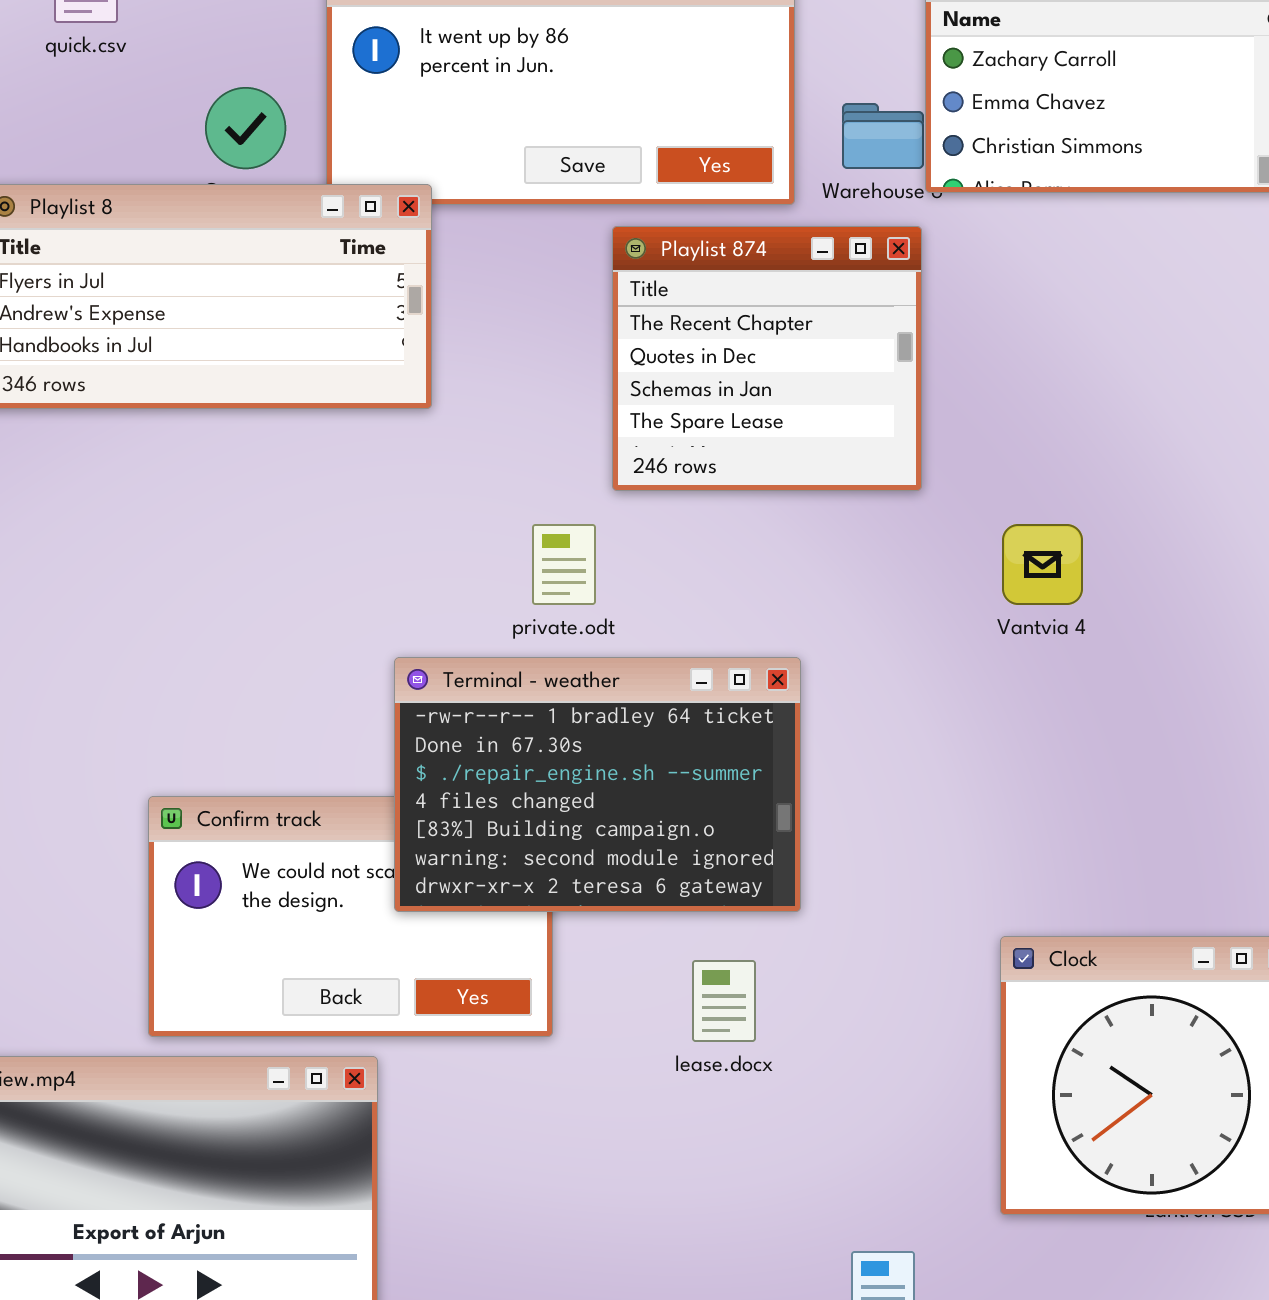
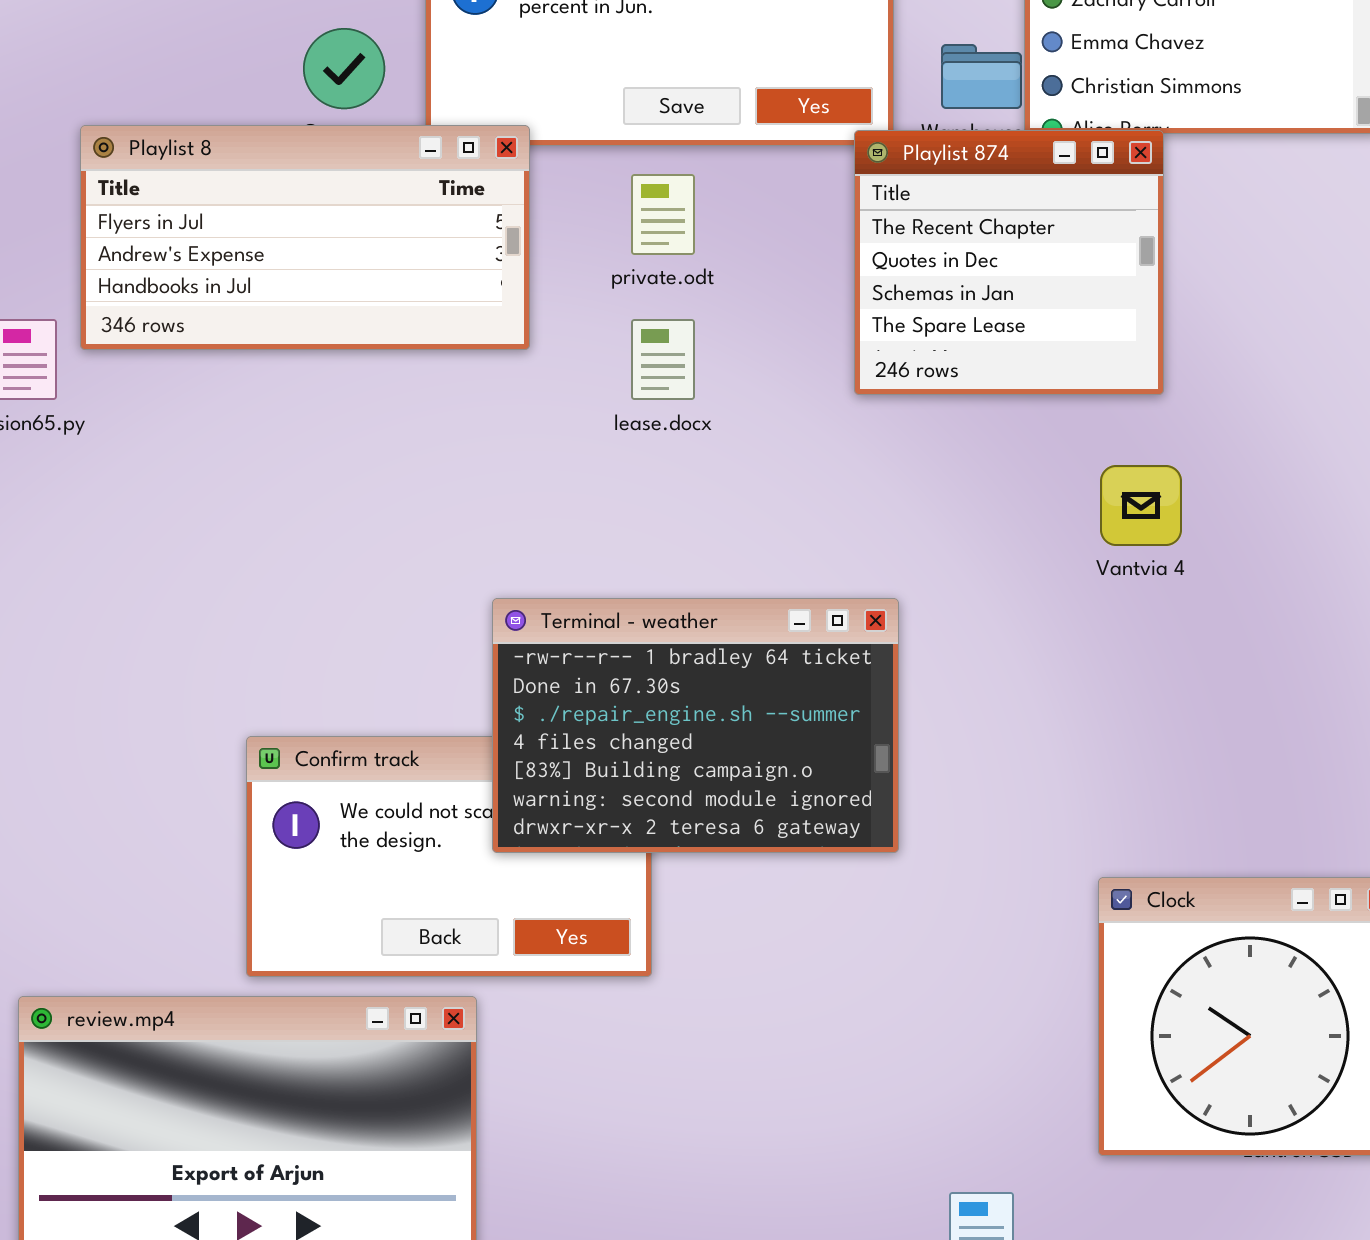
Playlist 874: [612,226,922,491] -> [854,130,1164,395], moved
private.odt: [532,524,596,605] -> [631,174,695,255], moved
lease.docx: [692,960,756,1042] -> [631,319,695,400], moved

